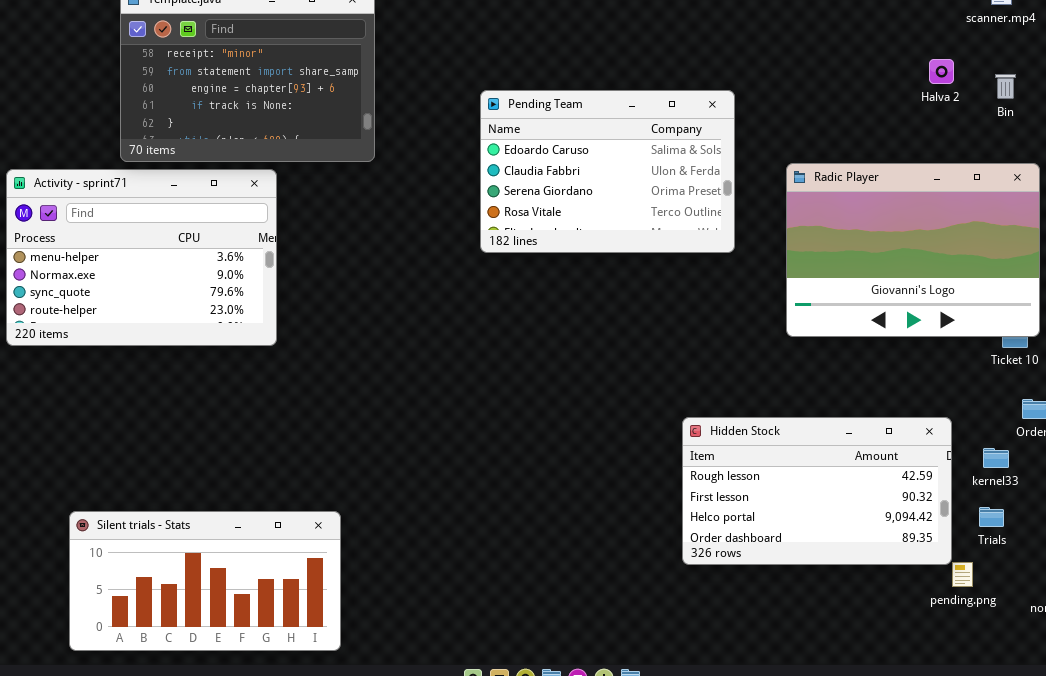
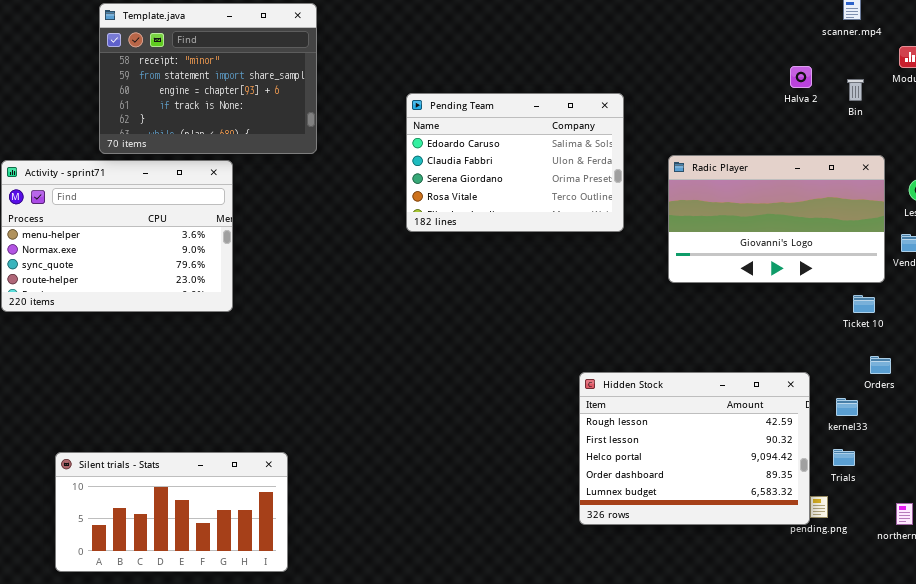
Radic Player: [786,163,1040,337] -> [668,155,885,283], resized
Hidden Stock: [682,417,952,565] -> [579,372,810,525], resized

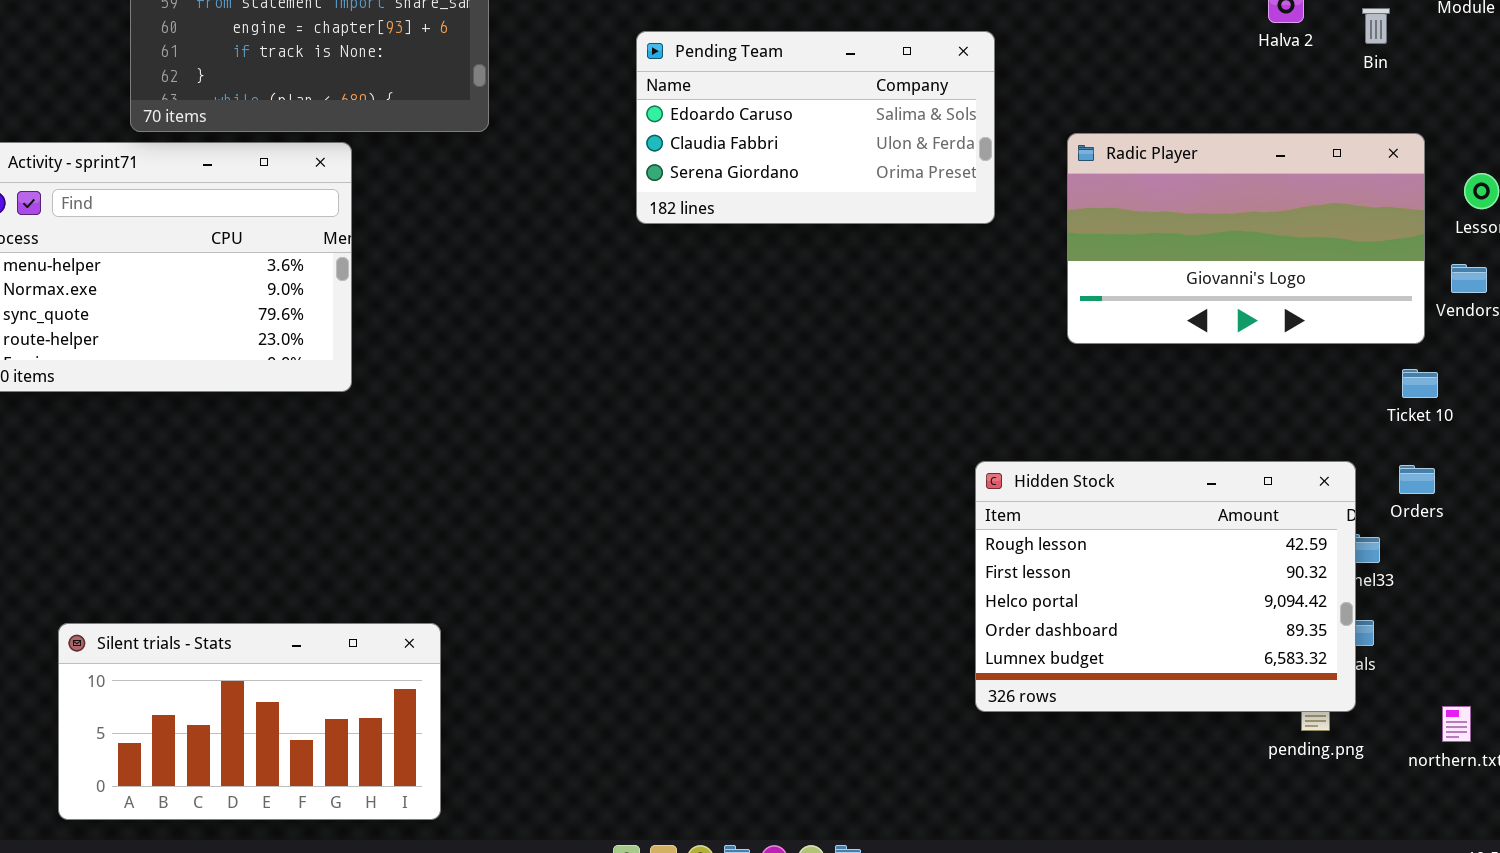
Pending Team: [406,93,624,232] -> [636,31,995,224], resized
Ticket 10: [853,295,875,313] -> [1402,369,1438,398], moved
Hidden Stock: [579,372,810,525] -> [975,461,1356,712], moved

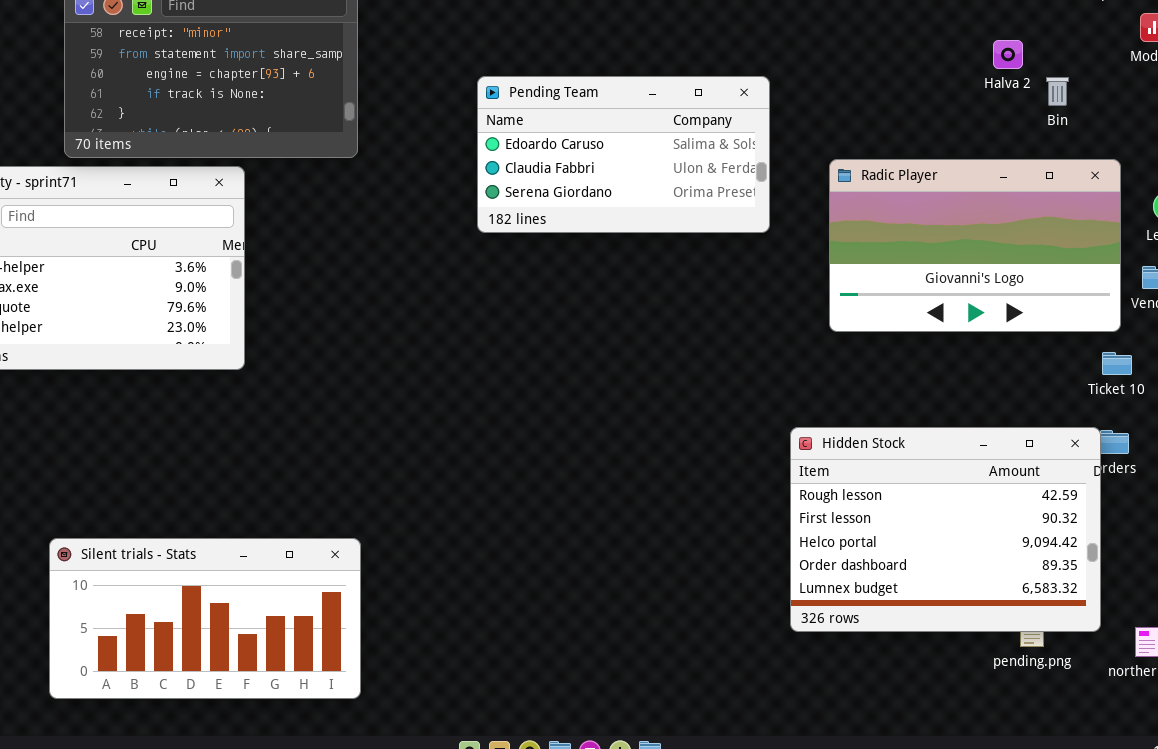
Bin: [1362,8,1390,44] -> [1046,77,1069,106], moved
Hidden Stock: [975,461,1356,712] -> [790,427,1101,632], moved
Silent trials - Stats: [58,623,441,820] -> [49,538,361,699], moved

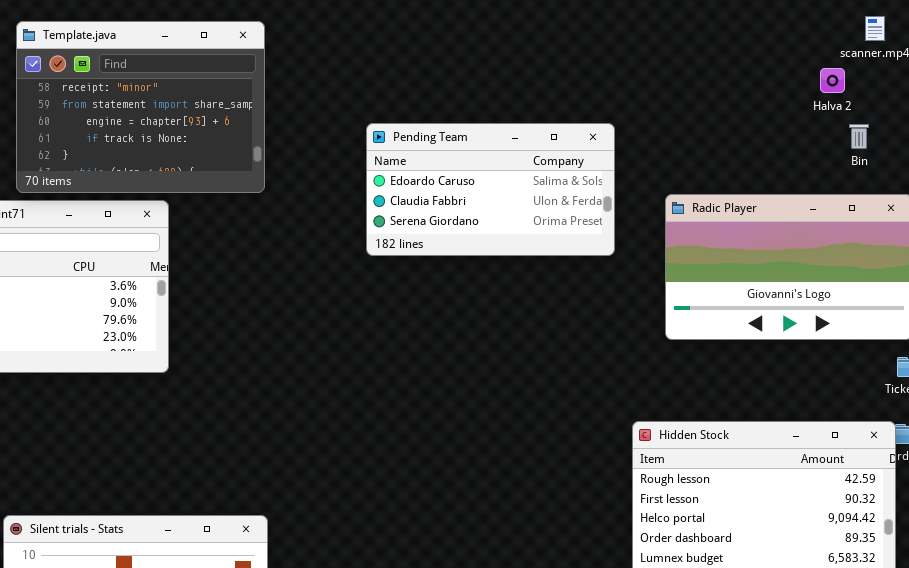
Halva 2: [993,40,1023,69] -> [820,68,845,93], moved

